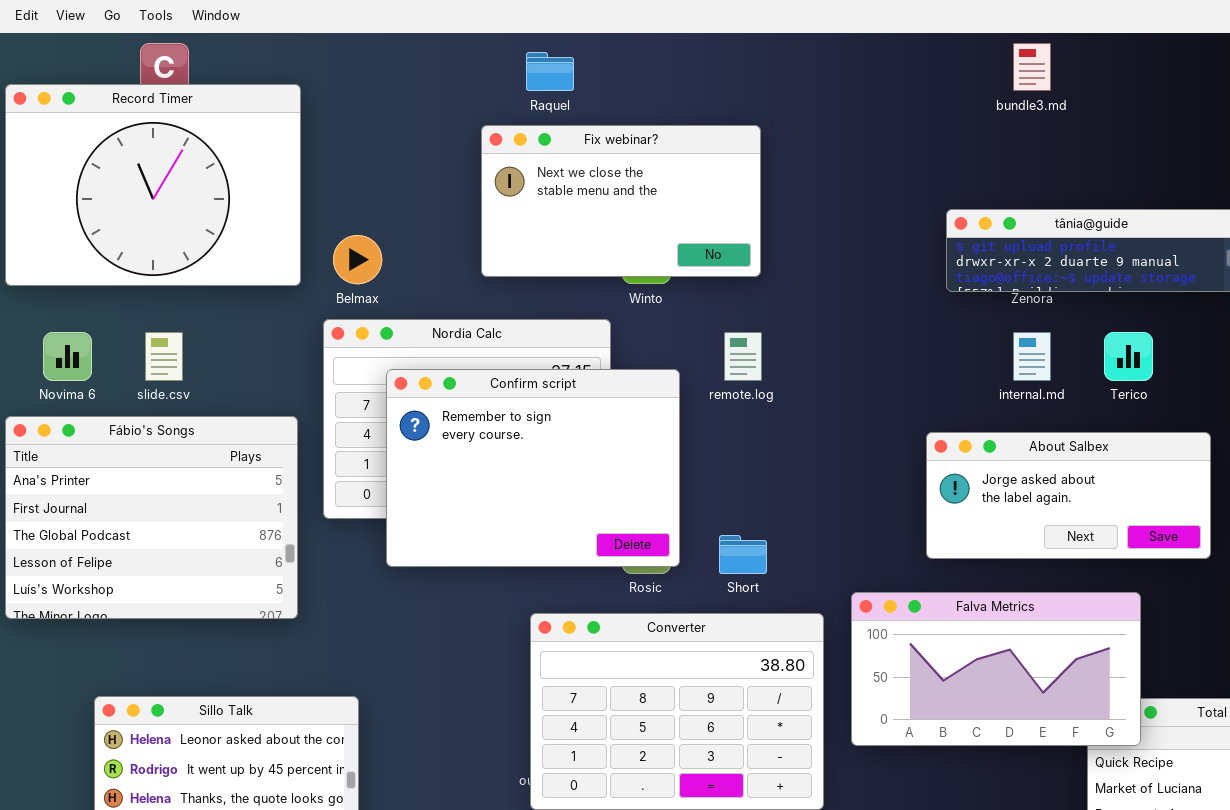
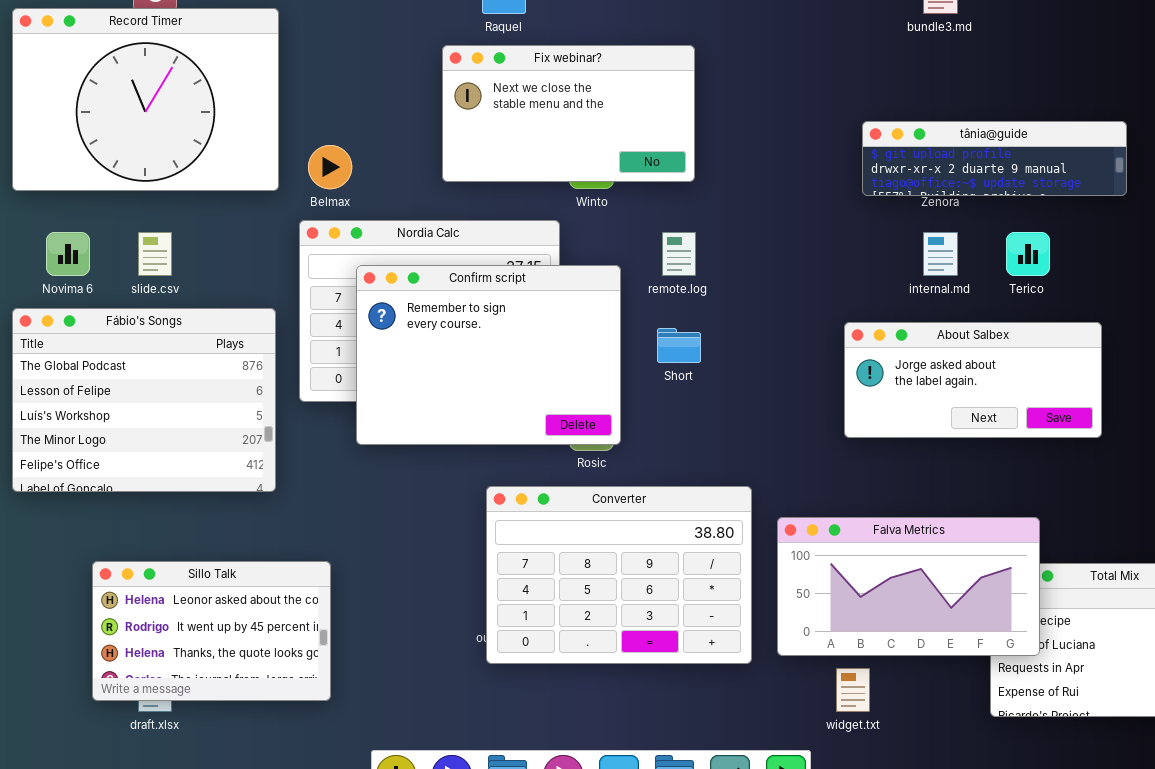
Fábio's Songs: [5,416,298,619] -> [12,308,276,492], scrolled down 2 rows
Short: [719,535,767,574] -> [657,328,701,363], moved
Falva Metrics: [851,592,1141,746] -> [777,517,1040,656], moved

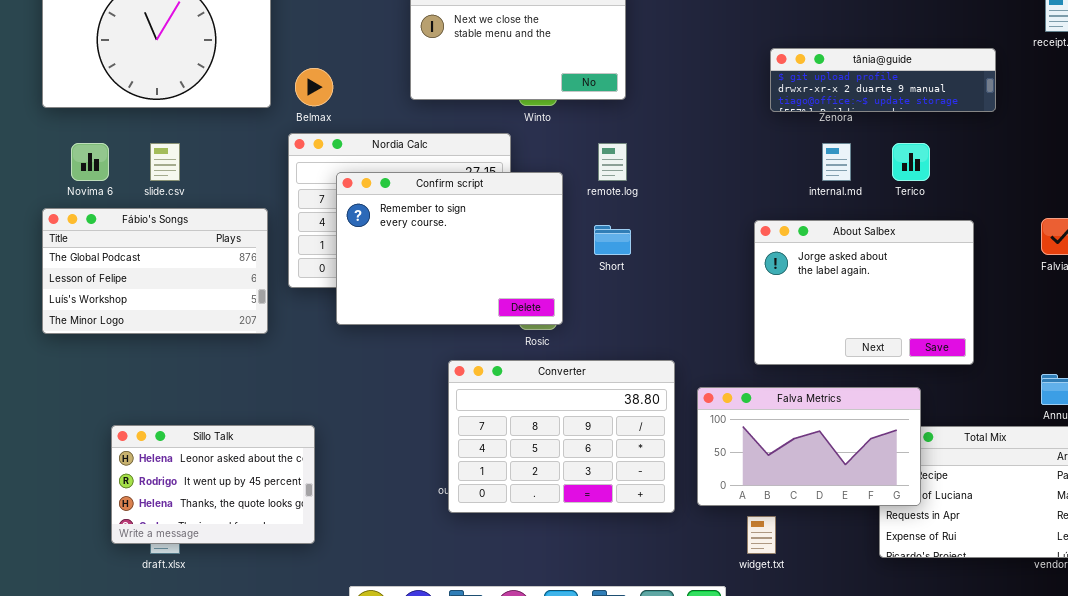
Fábio's Songs: [12,308,276,492] -> [42,208,268,334], resized
About Salbex: [844,322,1102,438] -> [754,220,974,365], resized

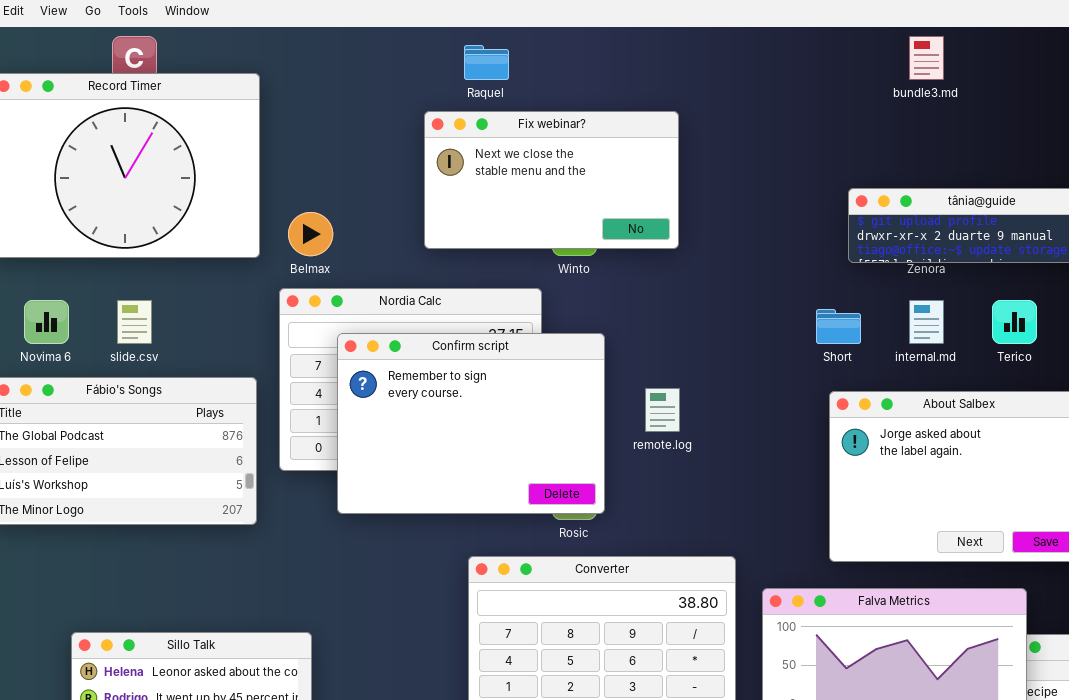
remote.log: [598,143,627,181] -> [645,388,680,432], moved
Short: [594,225,631,255] -> [816,309,861,344], moved

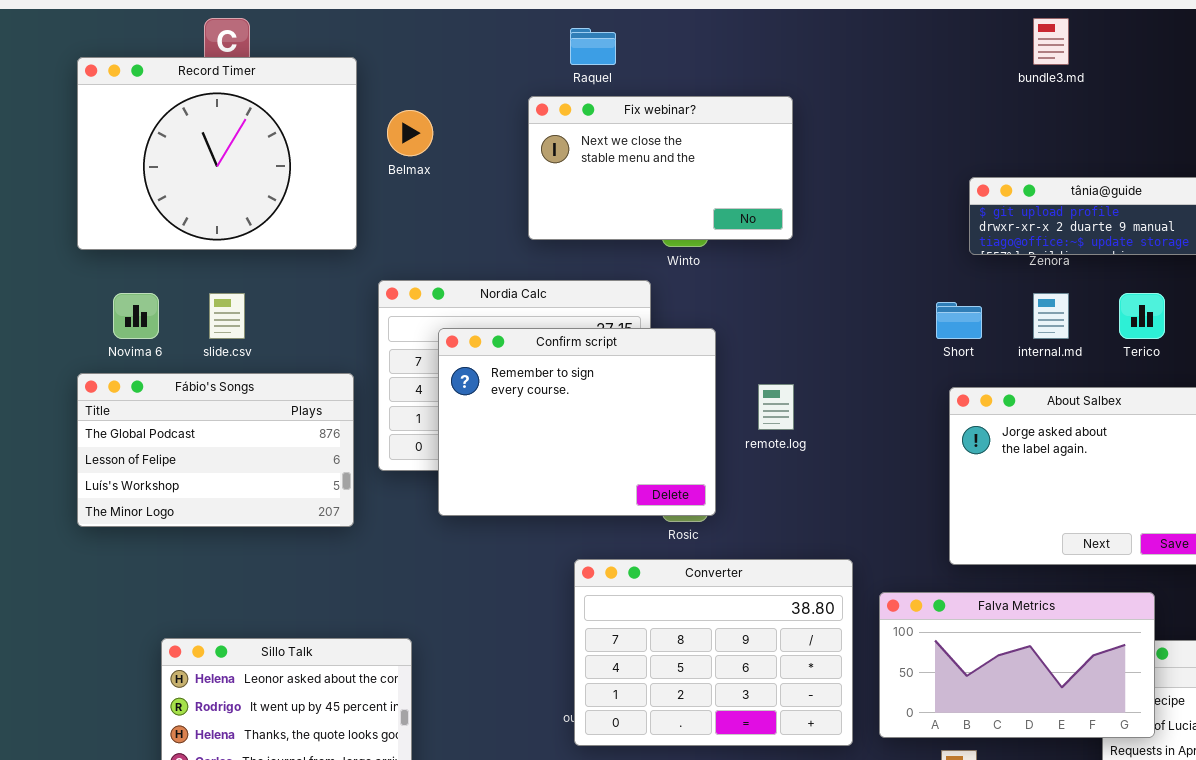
Belmax: [288,212,333,256] -> [387,110,433,156], moved

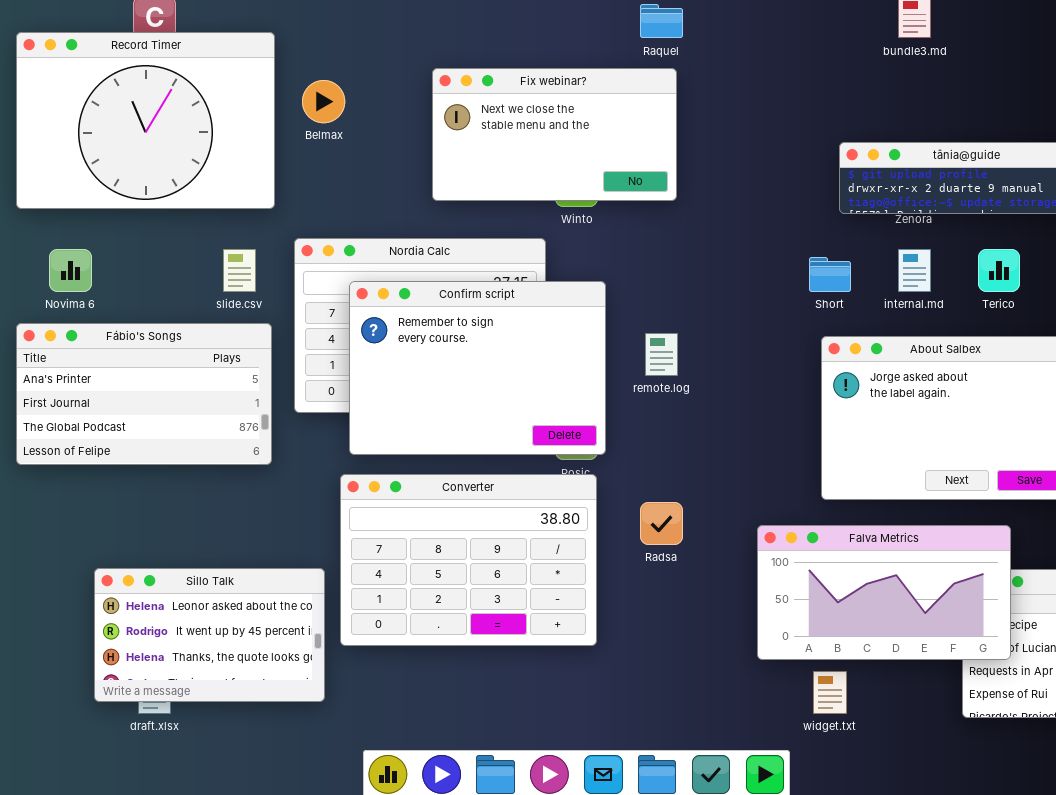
Raquel: [570,28,616,65] -> [640,4,683,38], moved
slide.csv: [209,293,245,339] -> [223,249,256,292], moved
Fábio's Songs: [77,373,354,527] -> [16,323,272,465], scrolled up 2 rows
Converter: [574,559,853,746] -> [340,474,597,646], moved

